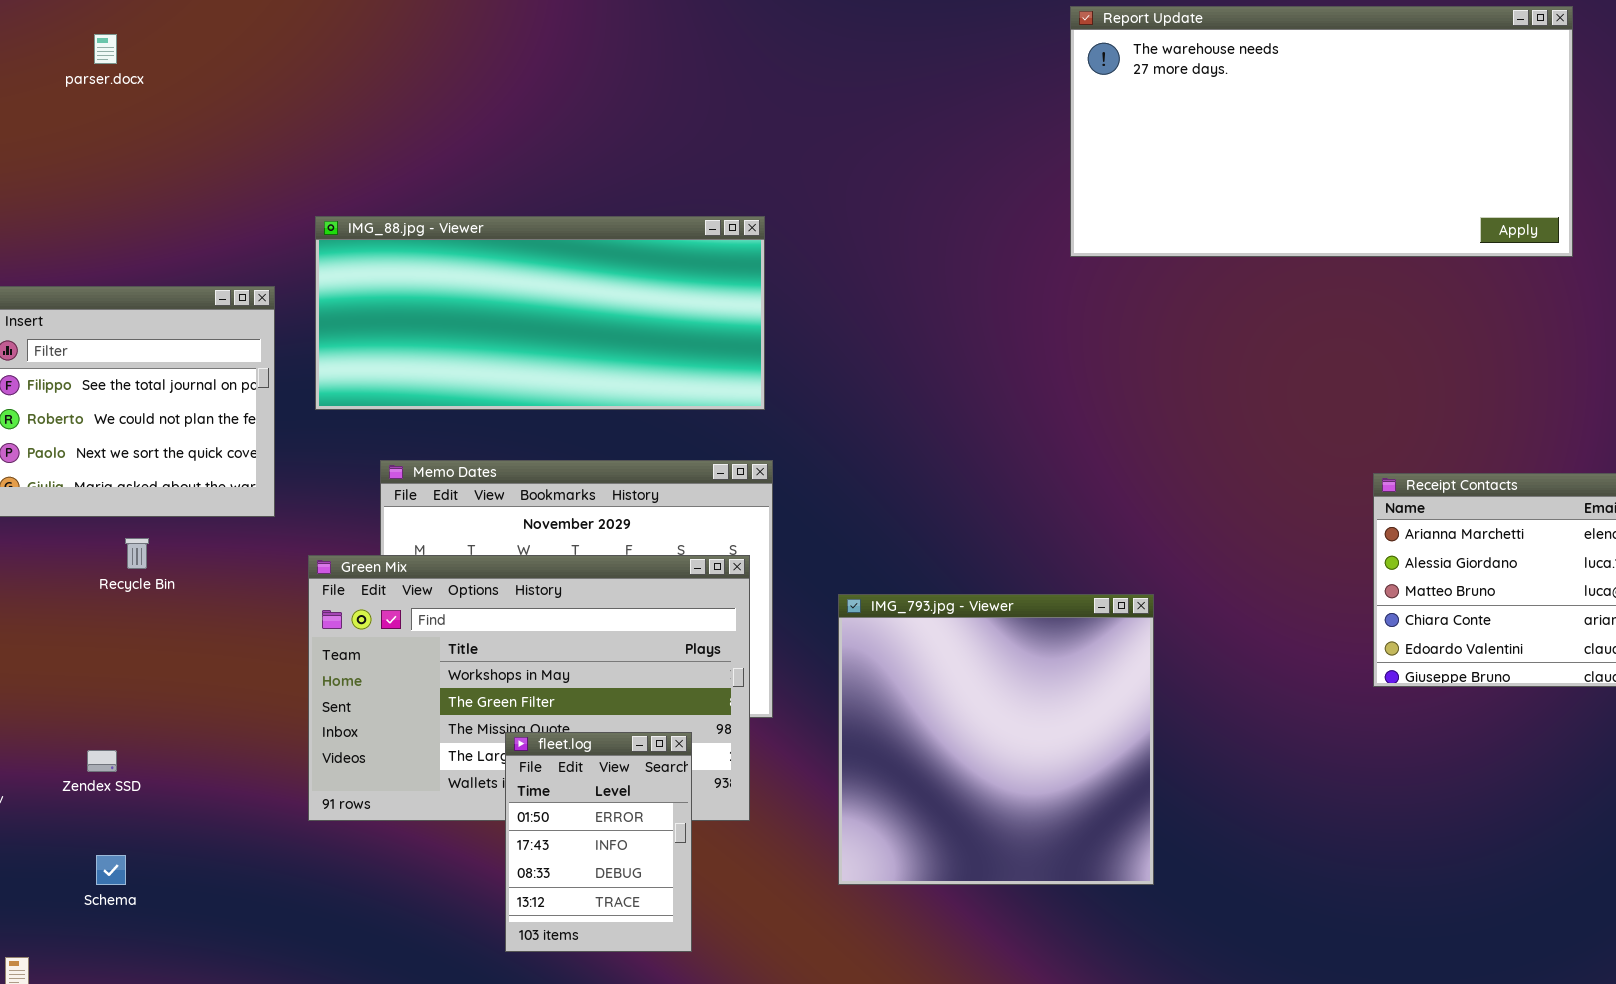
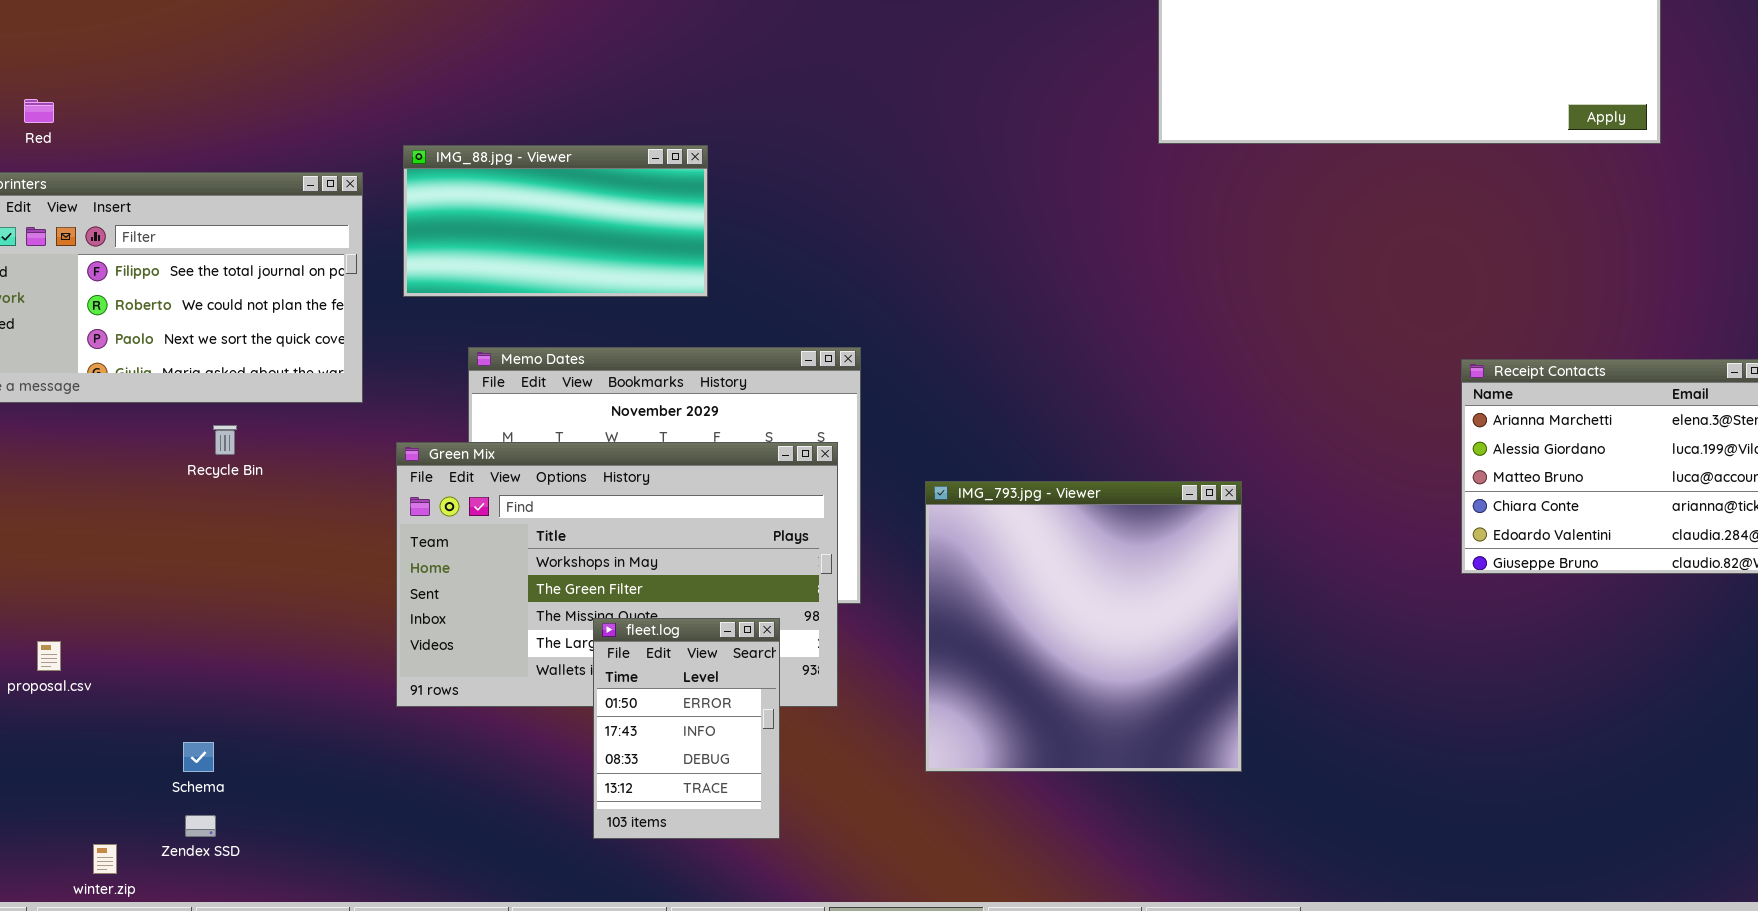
IMG_88.jpg - Viewer: [315,216,765,410] -> [403,145,708,297], resized
Zendex SSD: [87,750,117,772] -> [185,815,216,837], moved

